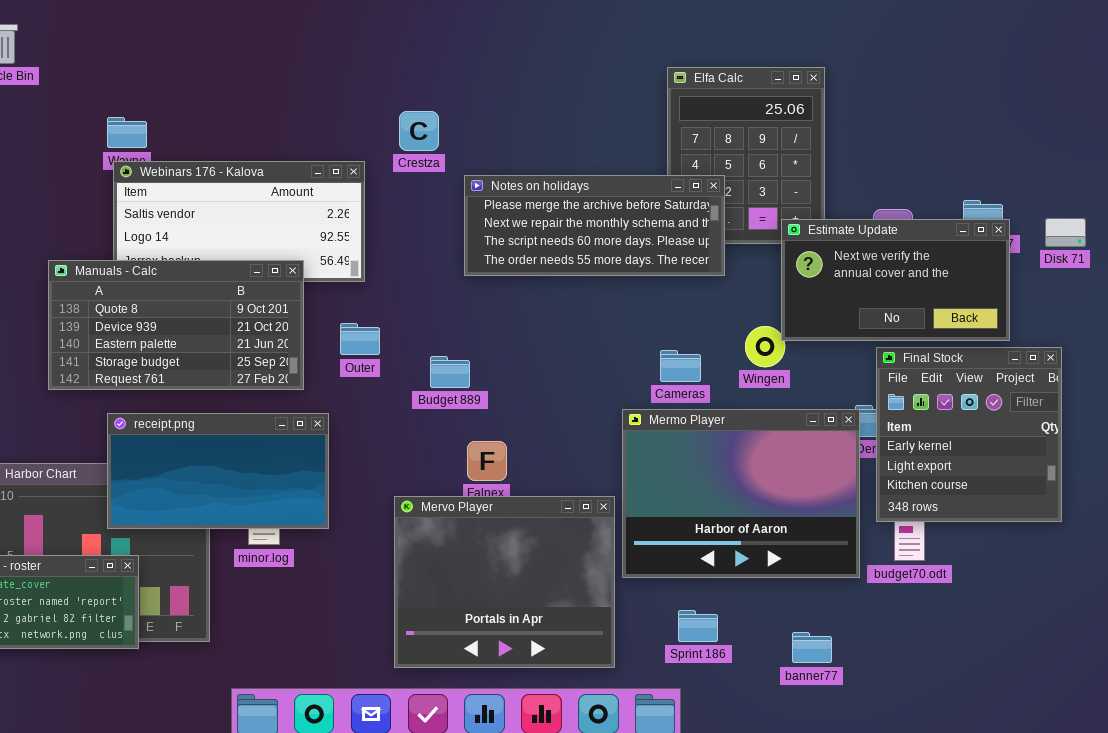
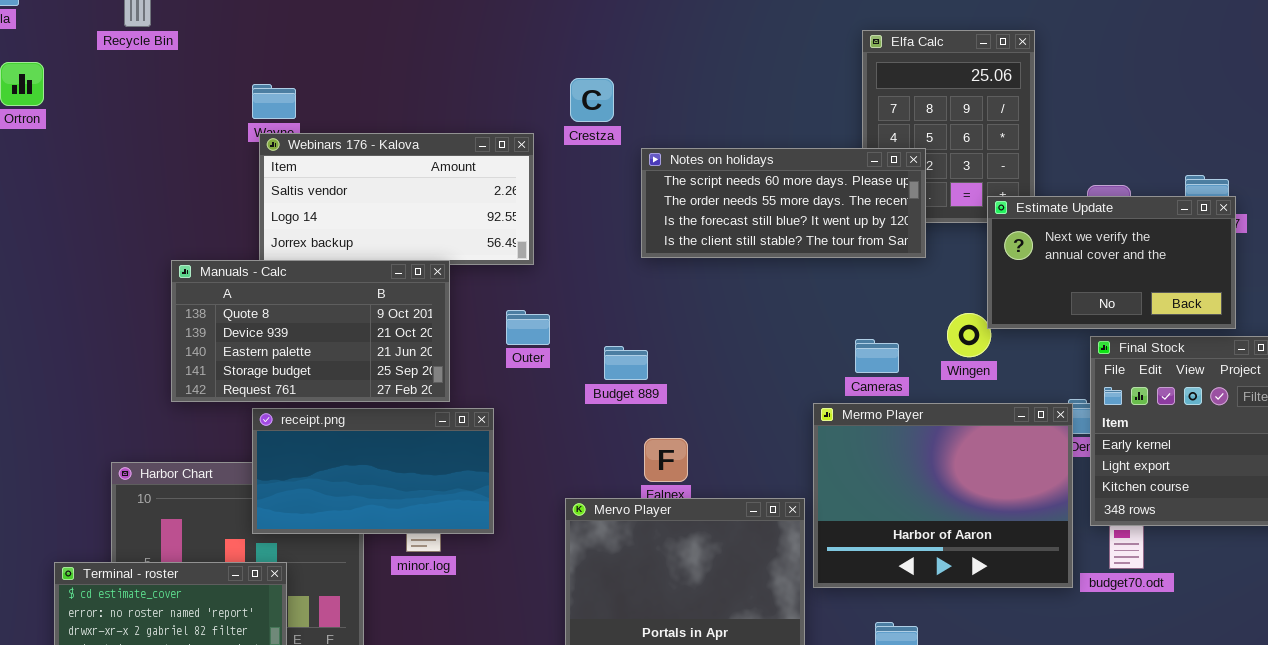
Notes on holidays: [464,175,725,276] -> [641,148,926,258], scrolled down 2 rows
Manuals - Calc: [48,260,304,390] -> [171,260,450,402], moved

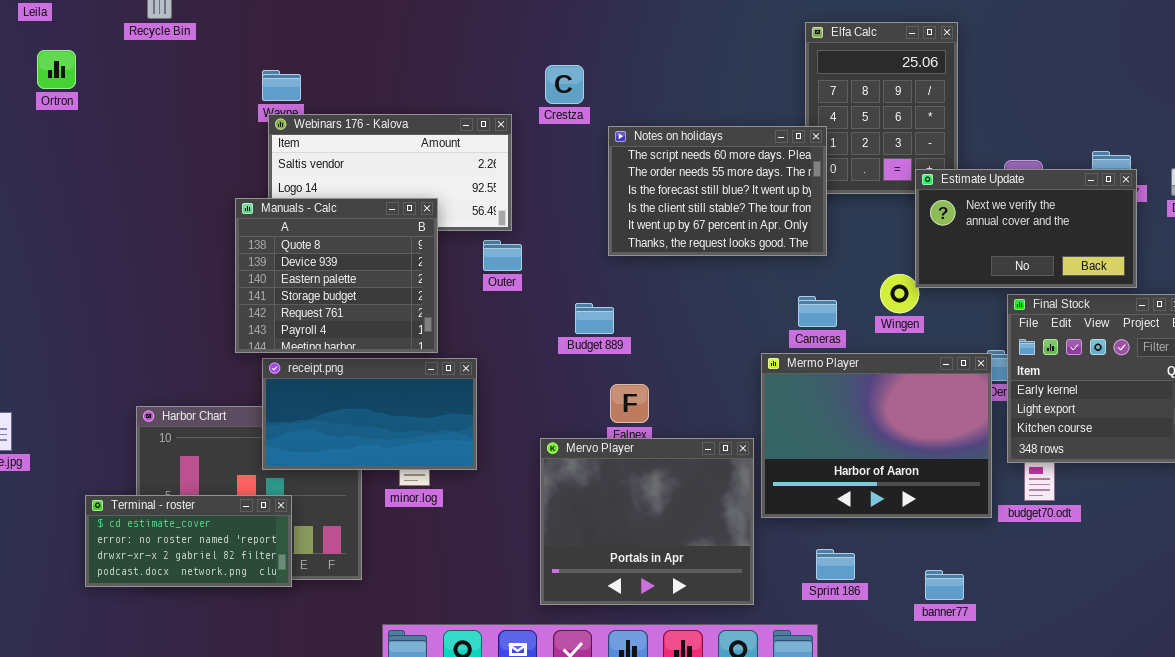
Notes on holidays: [641,148,926,258] -> [608,126,827,256], resized
Manuals - Calc: [171,260,450,402] -> [235,198,438,353], resized
Outer: [506,310,550,345] -> [483,240,522,271], moved

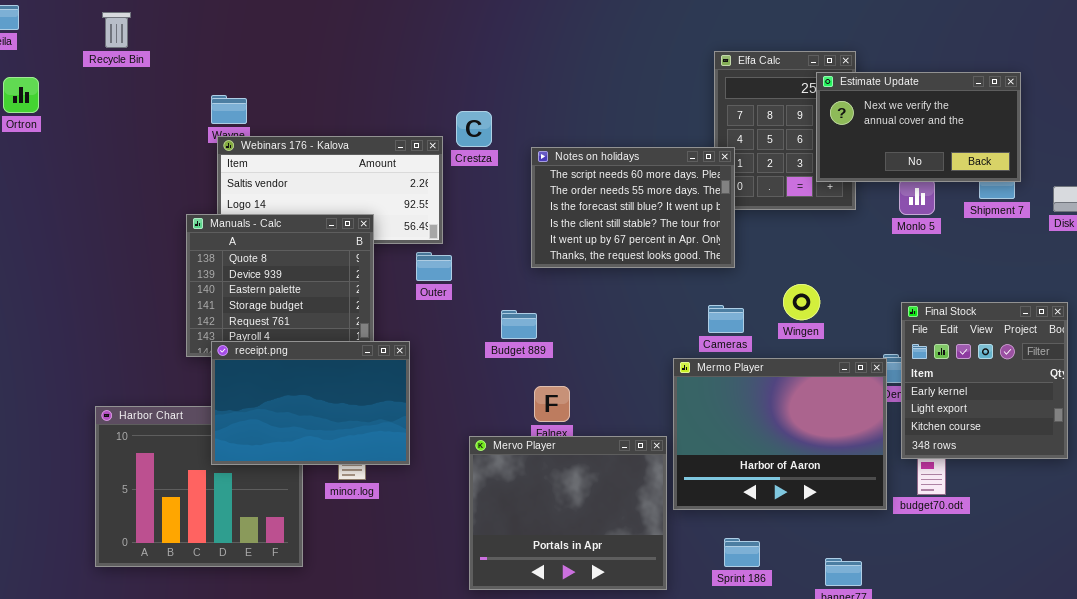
Crestza: [545,65,584,104] -> [456,111,492,147], moved
Estimate Update: [915,169,1137,288] -> [816,72,1021,182], moved
receipt.png: [262,358,477,470] -> [211,341,410,465], resized
Terminal - roster: [85,495,292,587] -> none, closed

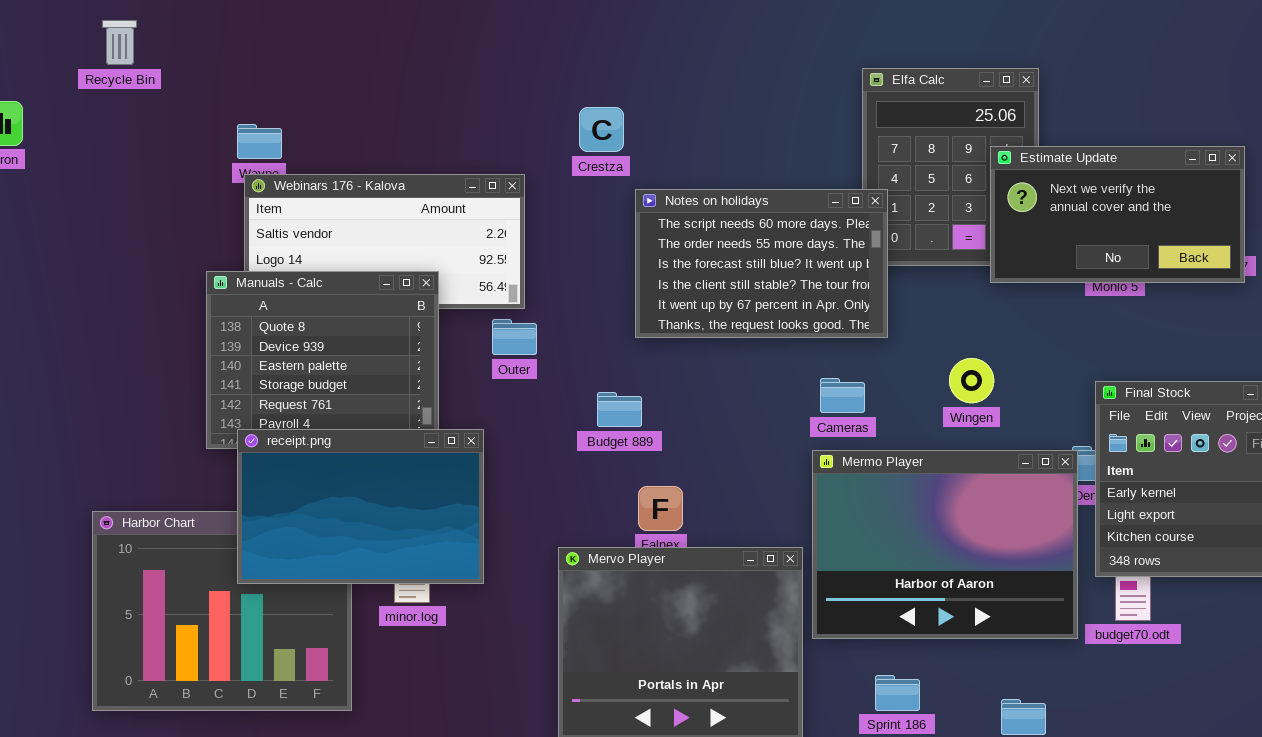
Estimate Update: [816,72,1021,182] -> [990,146,1245,283], moved
Crestza: [456,111,492,147] -> [579,107,624,152], moved
Cameras: [708,305,744,333] -> [820,378,865,413], moved

